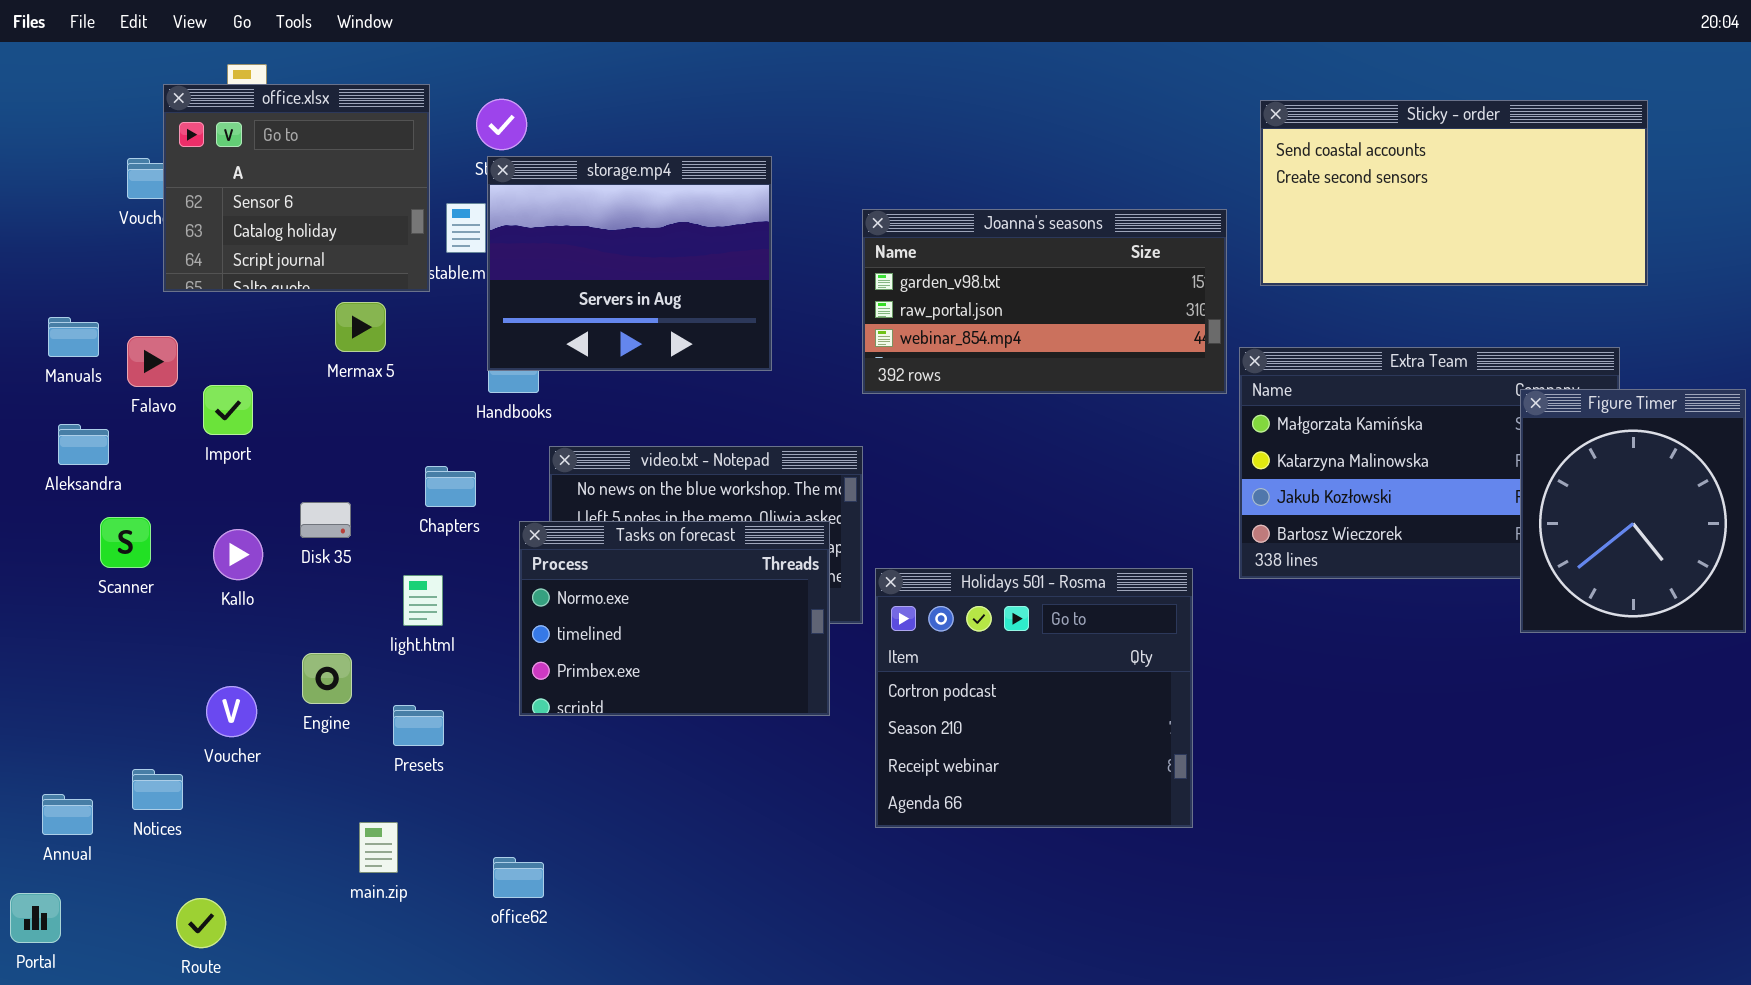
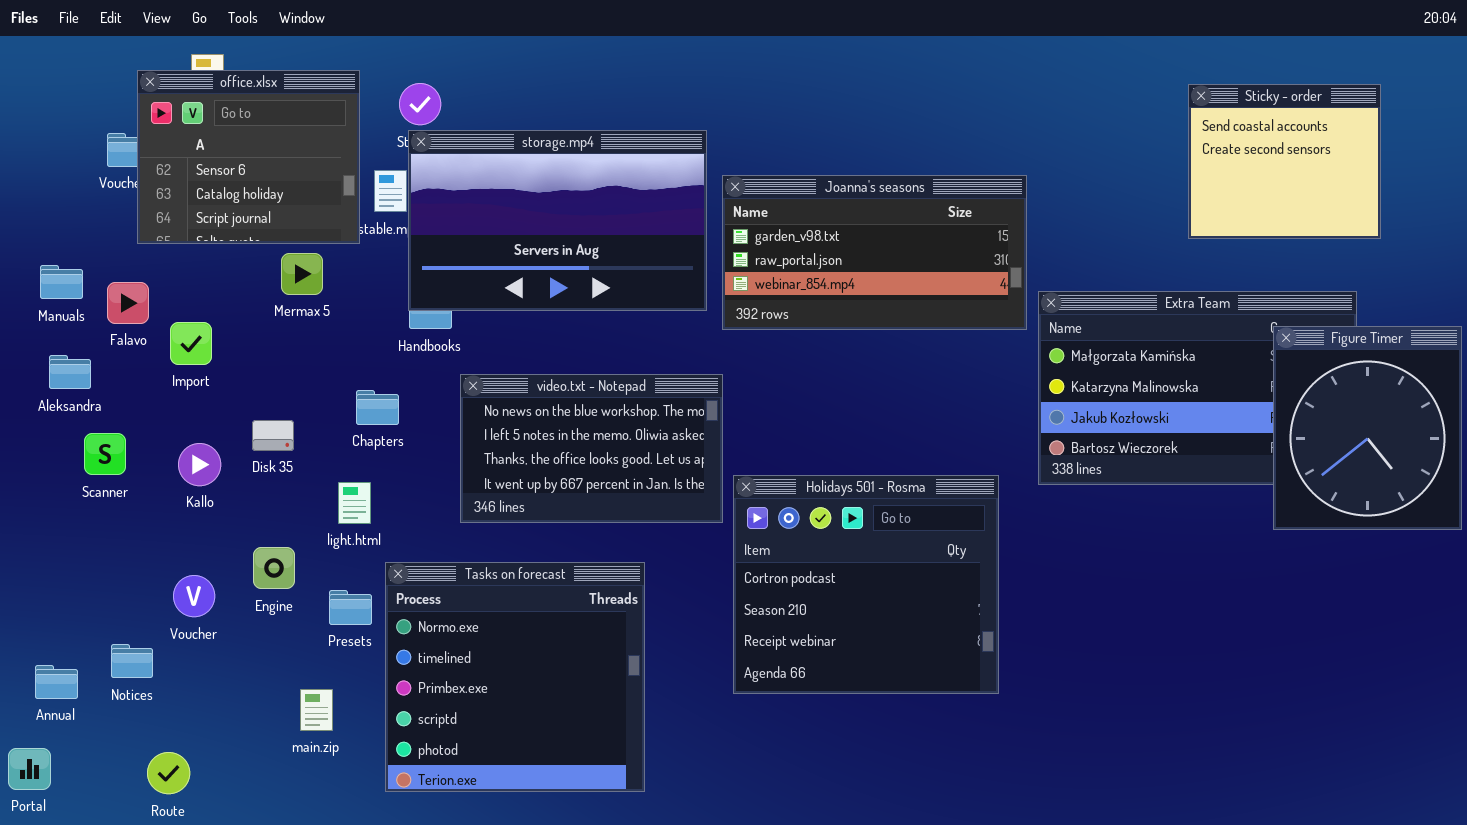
Sticky - order: [1260,100,1648,286] -> [1188,84,1381,239], resized
storage.mp4: [487,156,772,371] -> [408,130,707,311], resized
Tasks on forecast: [519,521,830,716] -> [385,562,645,792], moved, resized

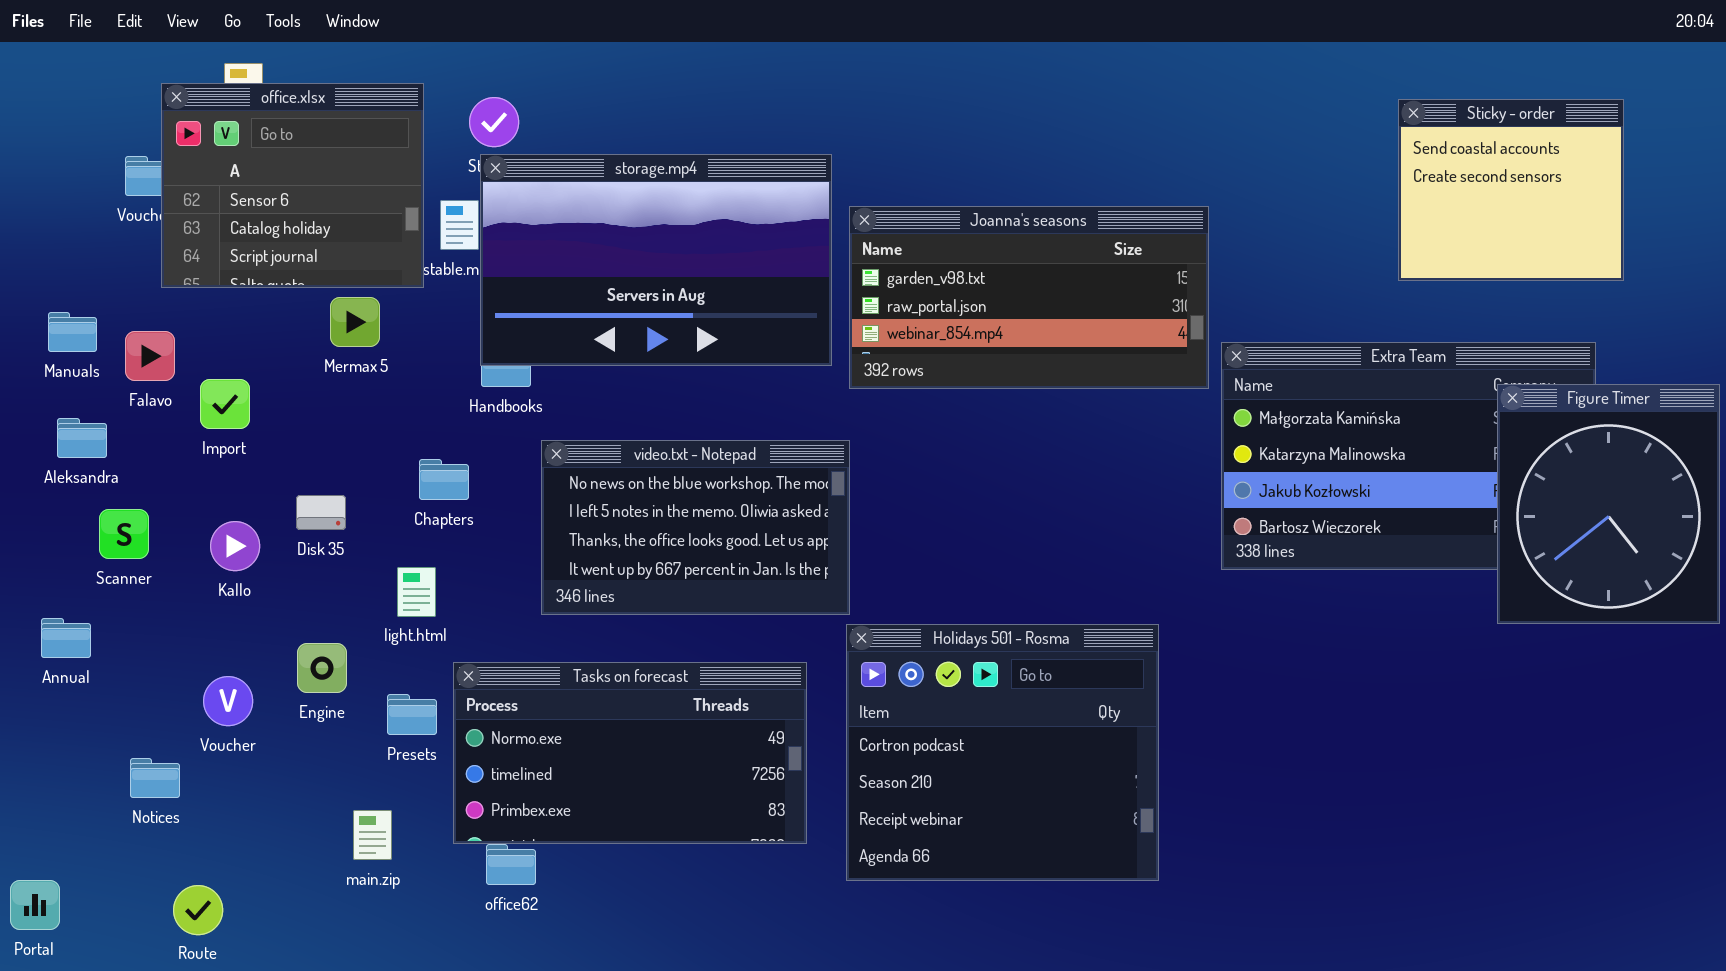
Holidays 501 - Rosma: [733,475,999,694] -> [846,624,1159,881], moved
Tasks on forecast: [385,562,645,792] -> [453,662,807,844], resized
Annual: [35,665,78,699] -> [41,618,91,658], moved

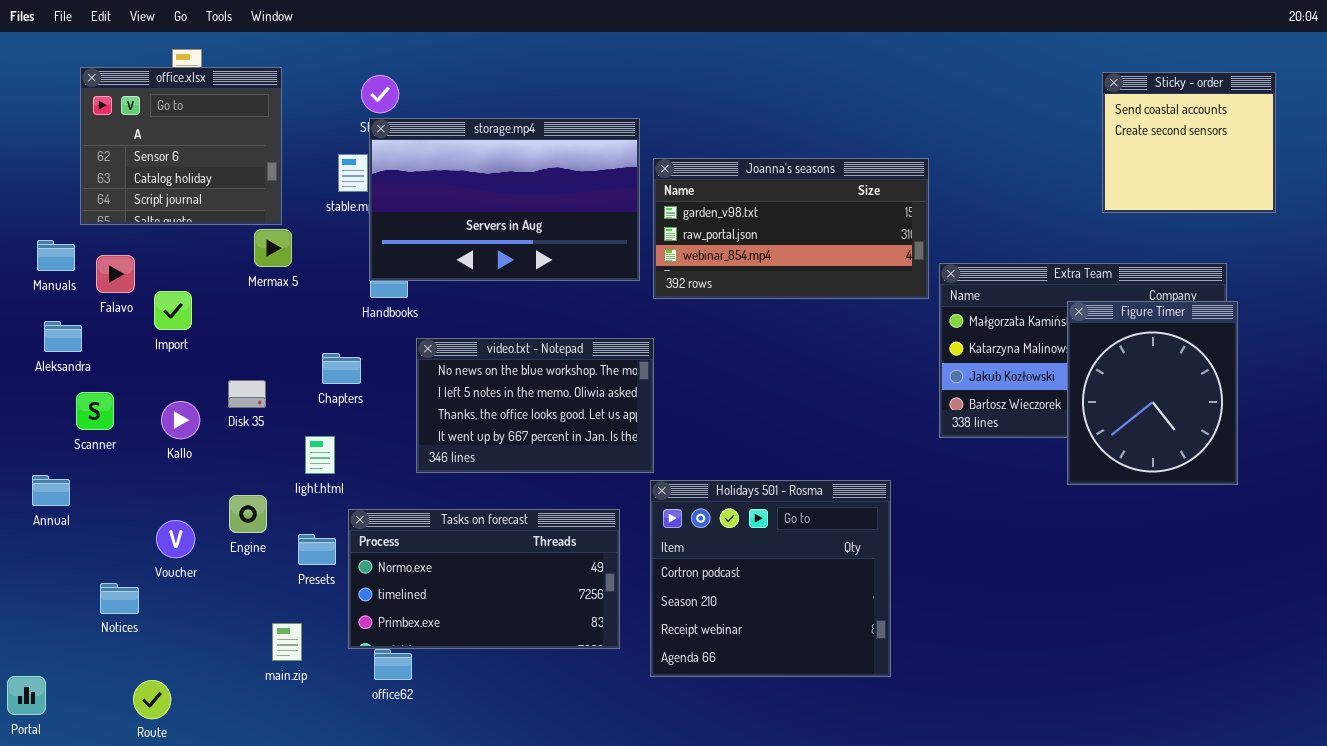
office.xlsx: [161,83,424,288] -> [80,67,282,225], moved
Sticky - order: [1398,99,1624,281] -> [1102,72,1276,213], moved
Figure Timer: [1497,384,1720,624] -> [1067,301,1238,485], moved

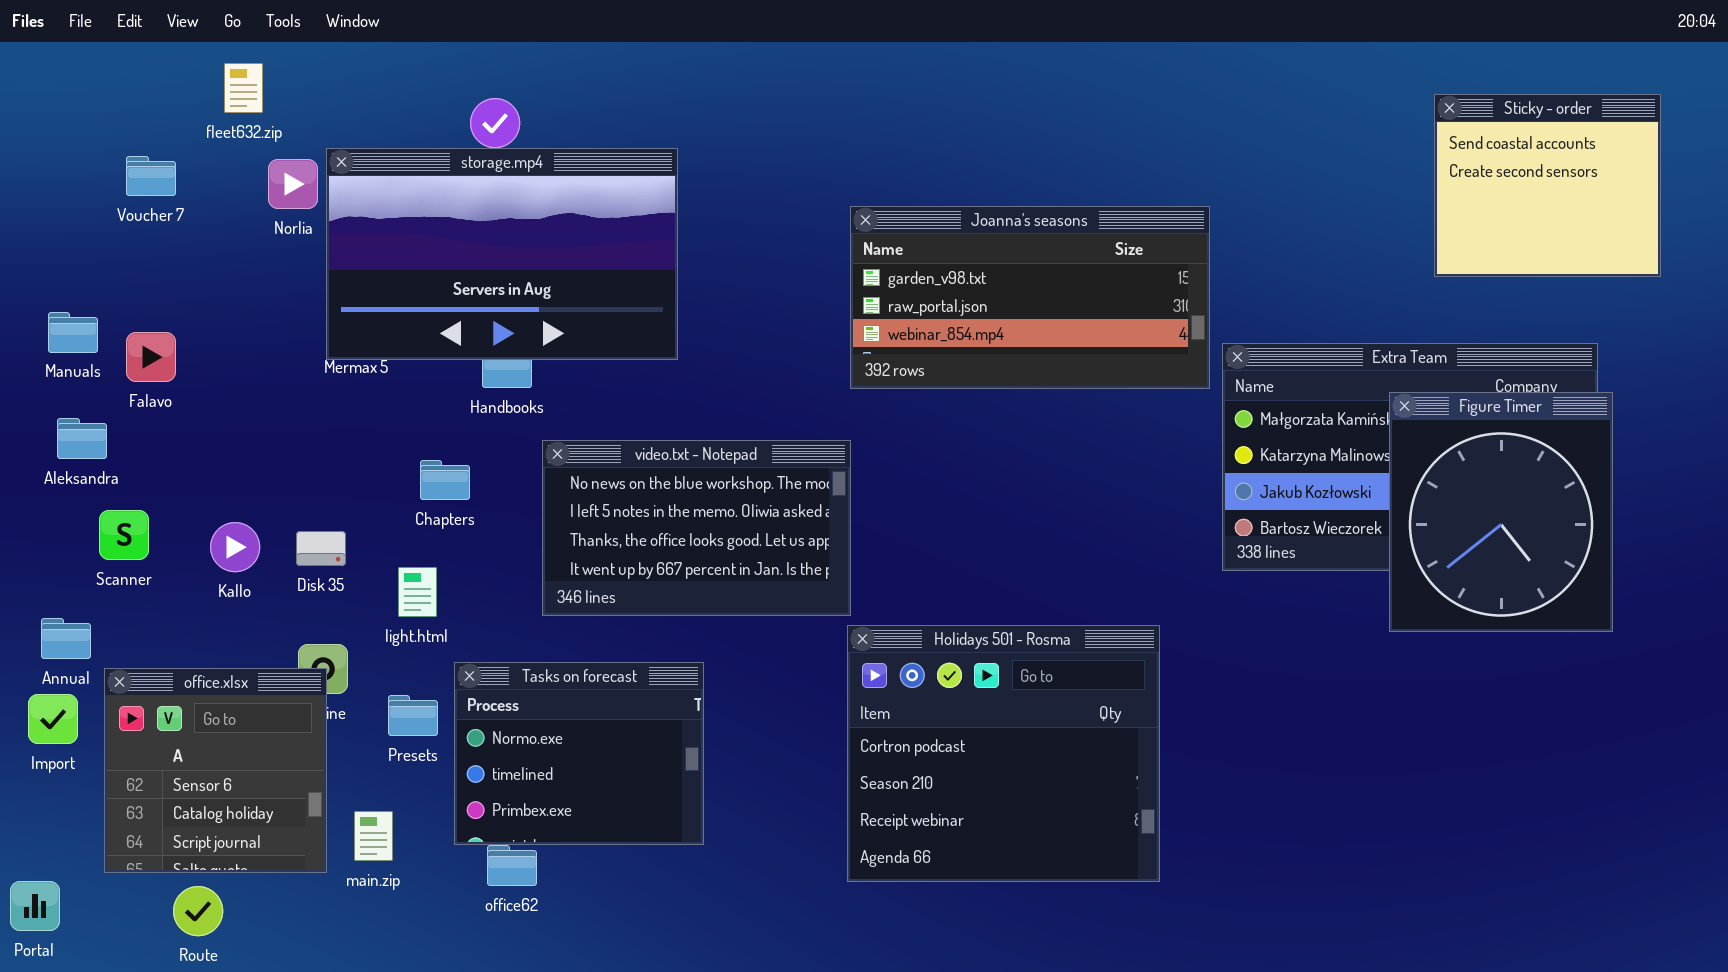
office.xlsx: [80,67,282,225] -> [104,668,327,873], moved, resized
storage.mp4: [369,118,640,281] -> [326,148,678,360], moved
Import: [154,291,192,330] -> [28,694,78,744], moved
Disk 35: [228,380,266,408] -> [296,531,346,566], moved
Tasks on forecast: [348,509,620,649] -> [454,662,704,845], resized

